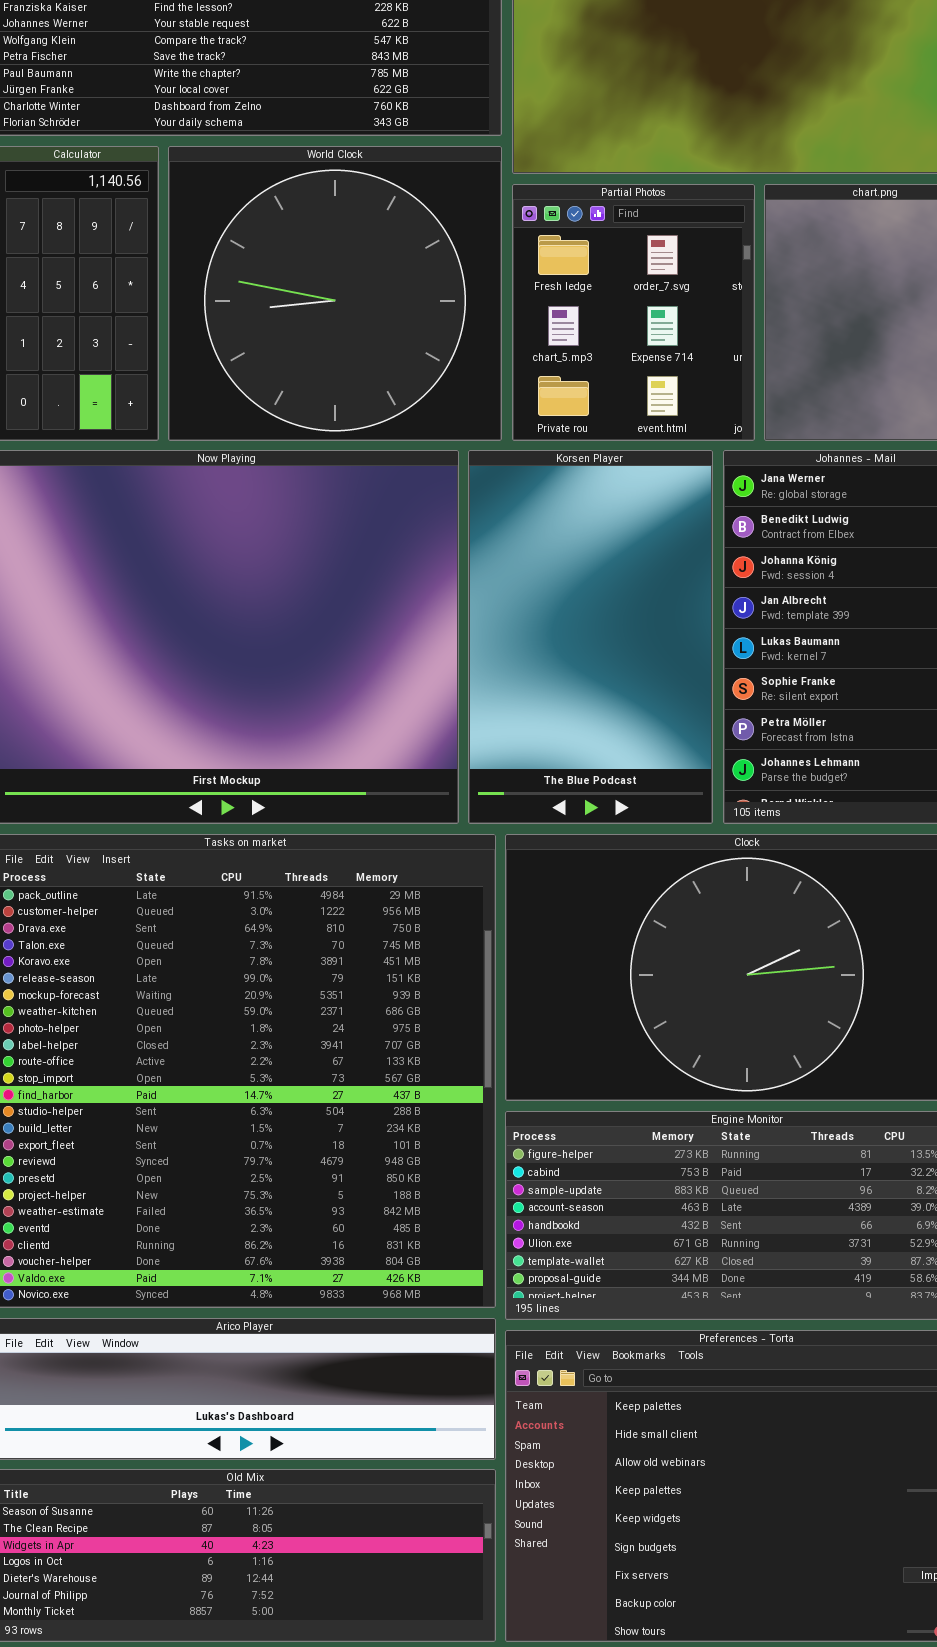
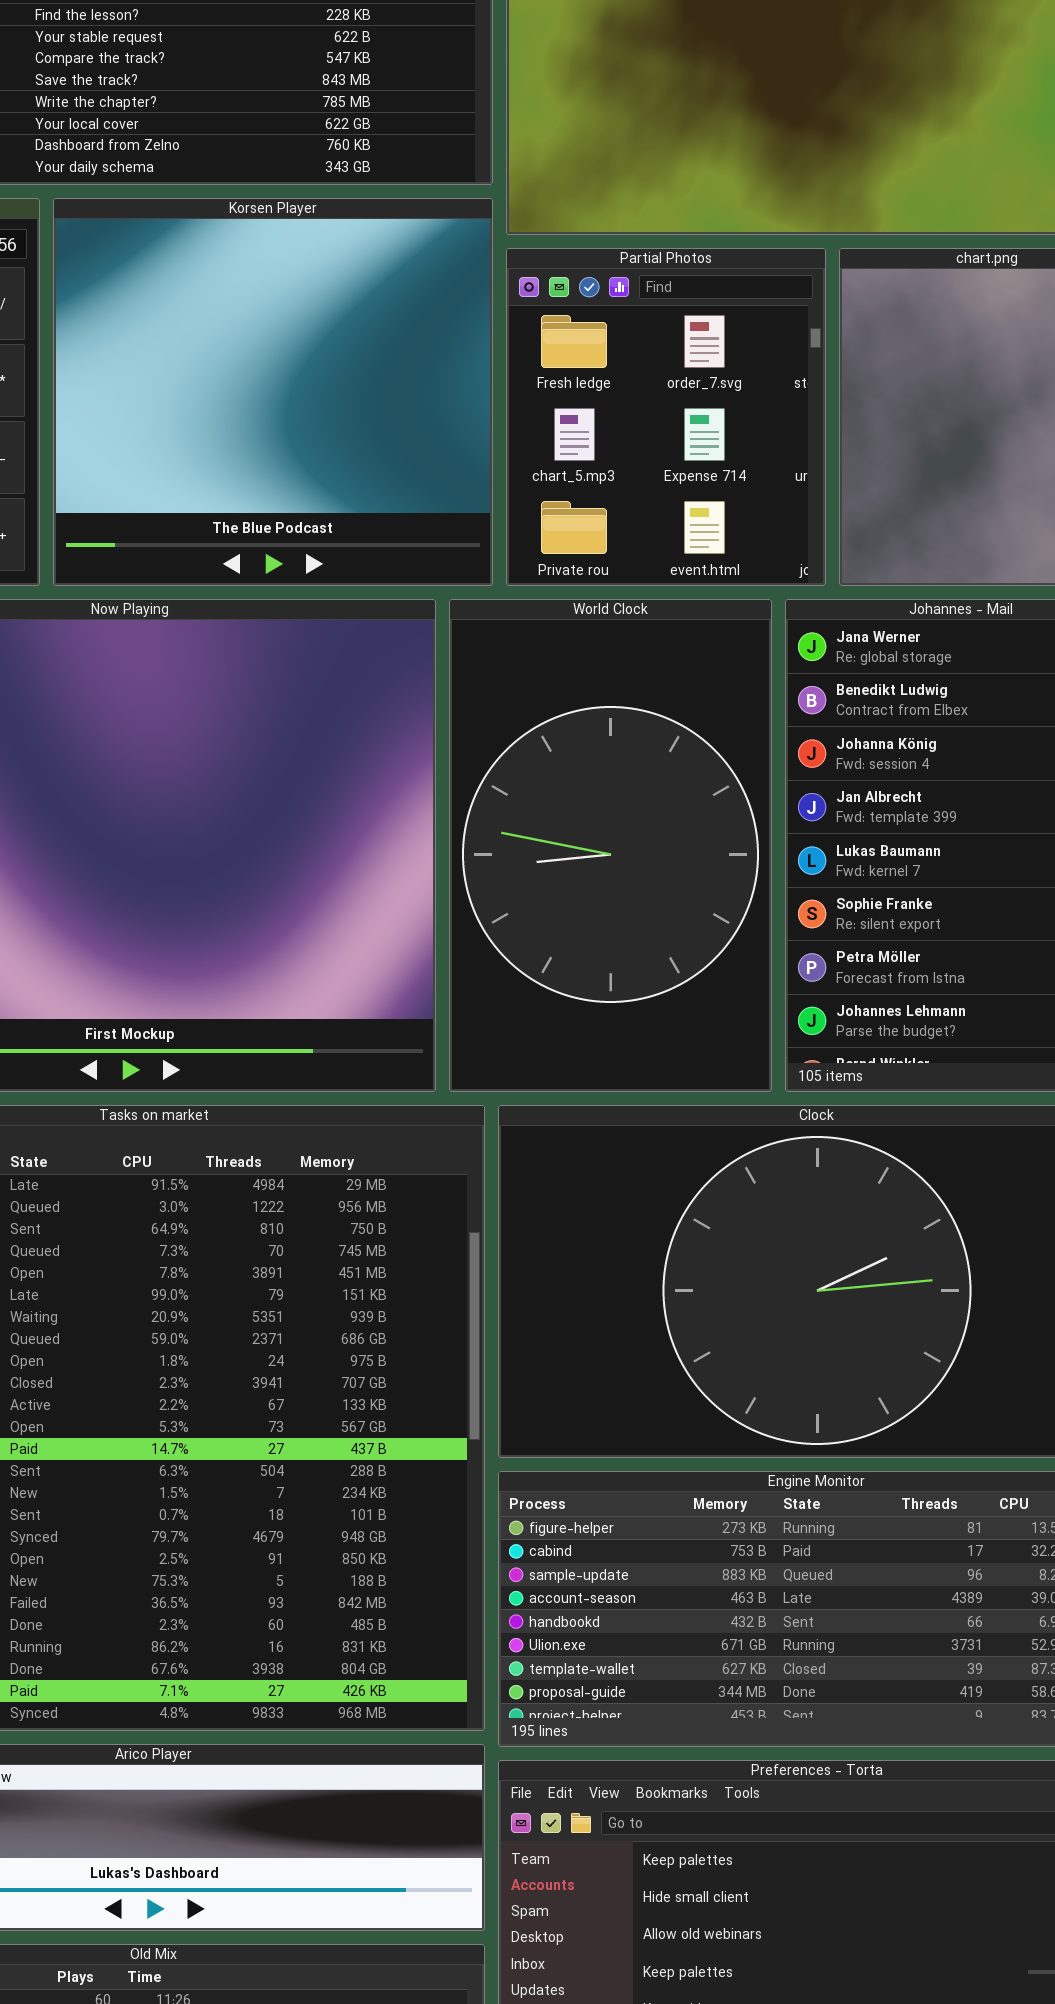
World Clock: [168,146,502,441] -> [449,599,772,1092], moved, resized
Korsen Player: [468,450,713,824] -> [53,198,493,586], moved, resized

